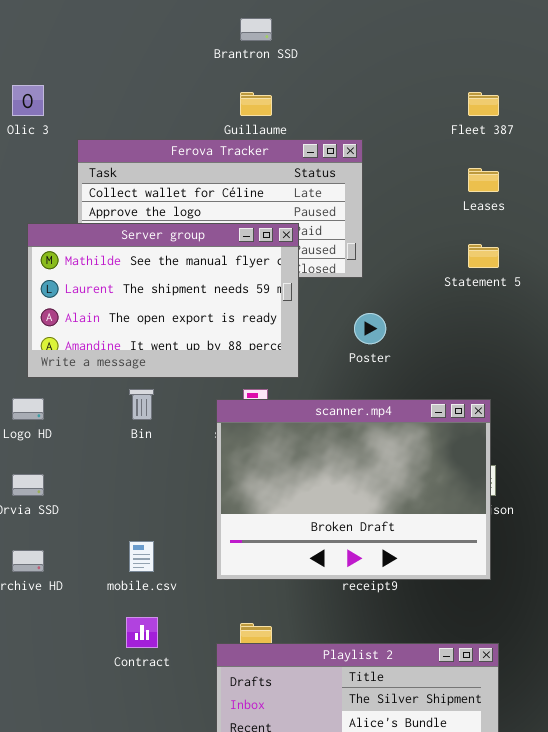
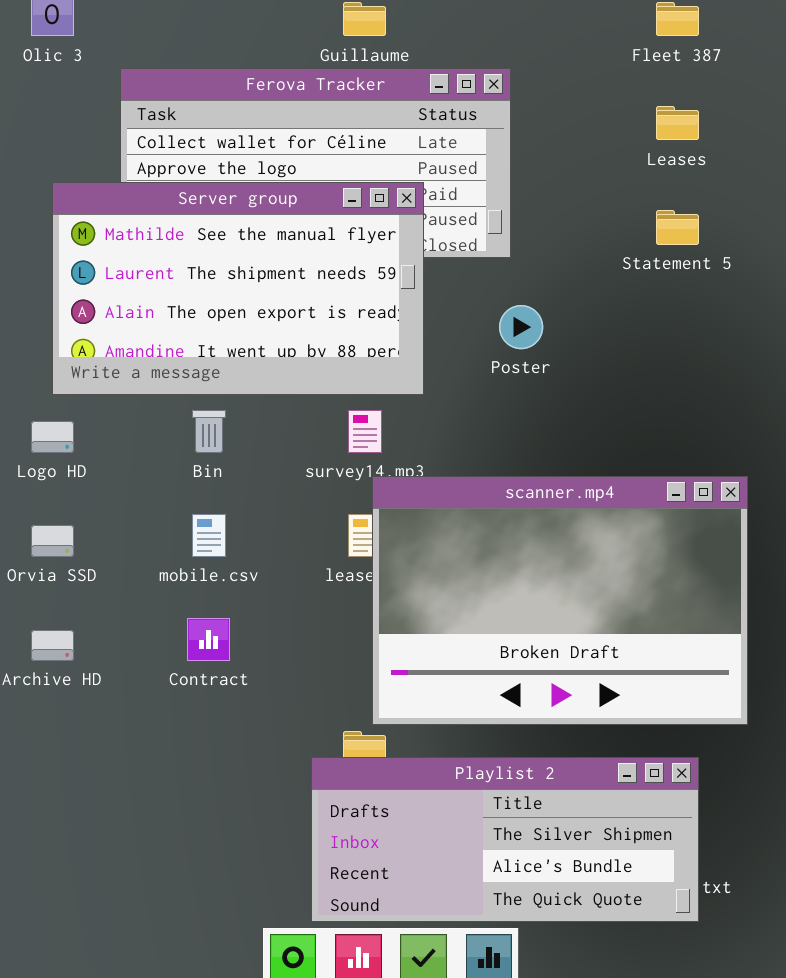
scanner.mp4: [216,399,491,580] -> [372,476,748,725], moved
mobile.csv: [129,541,154,572] -> [192,514,226,557], moved
Contract: [126,617,158,648] -> [187,618,230,661], moved

